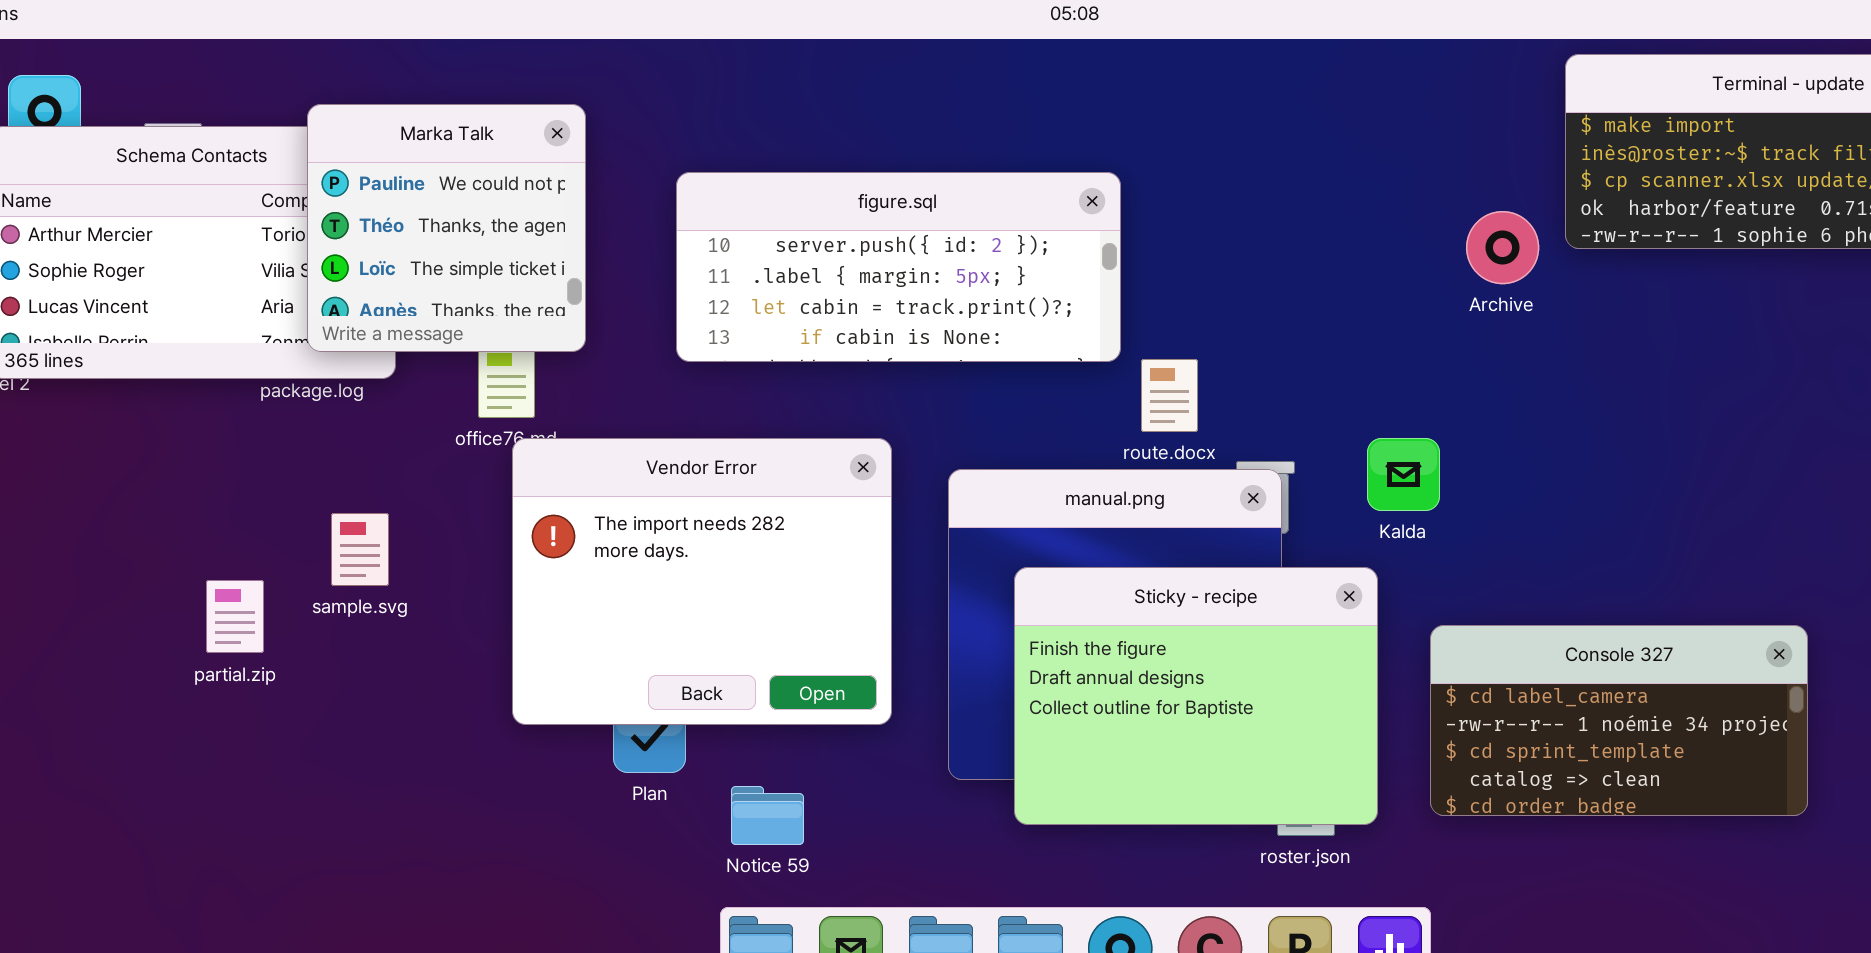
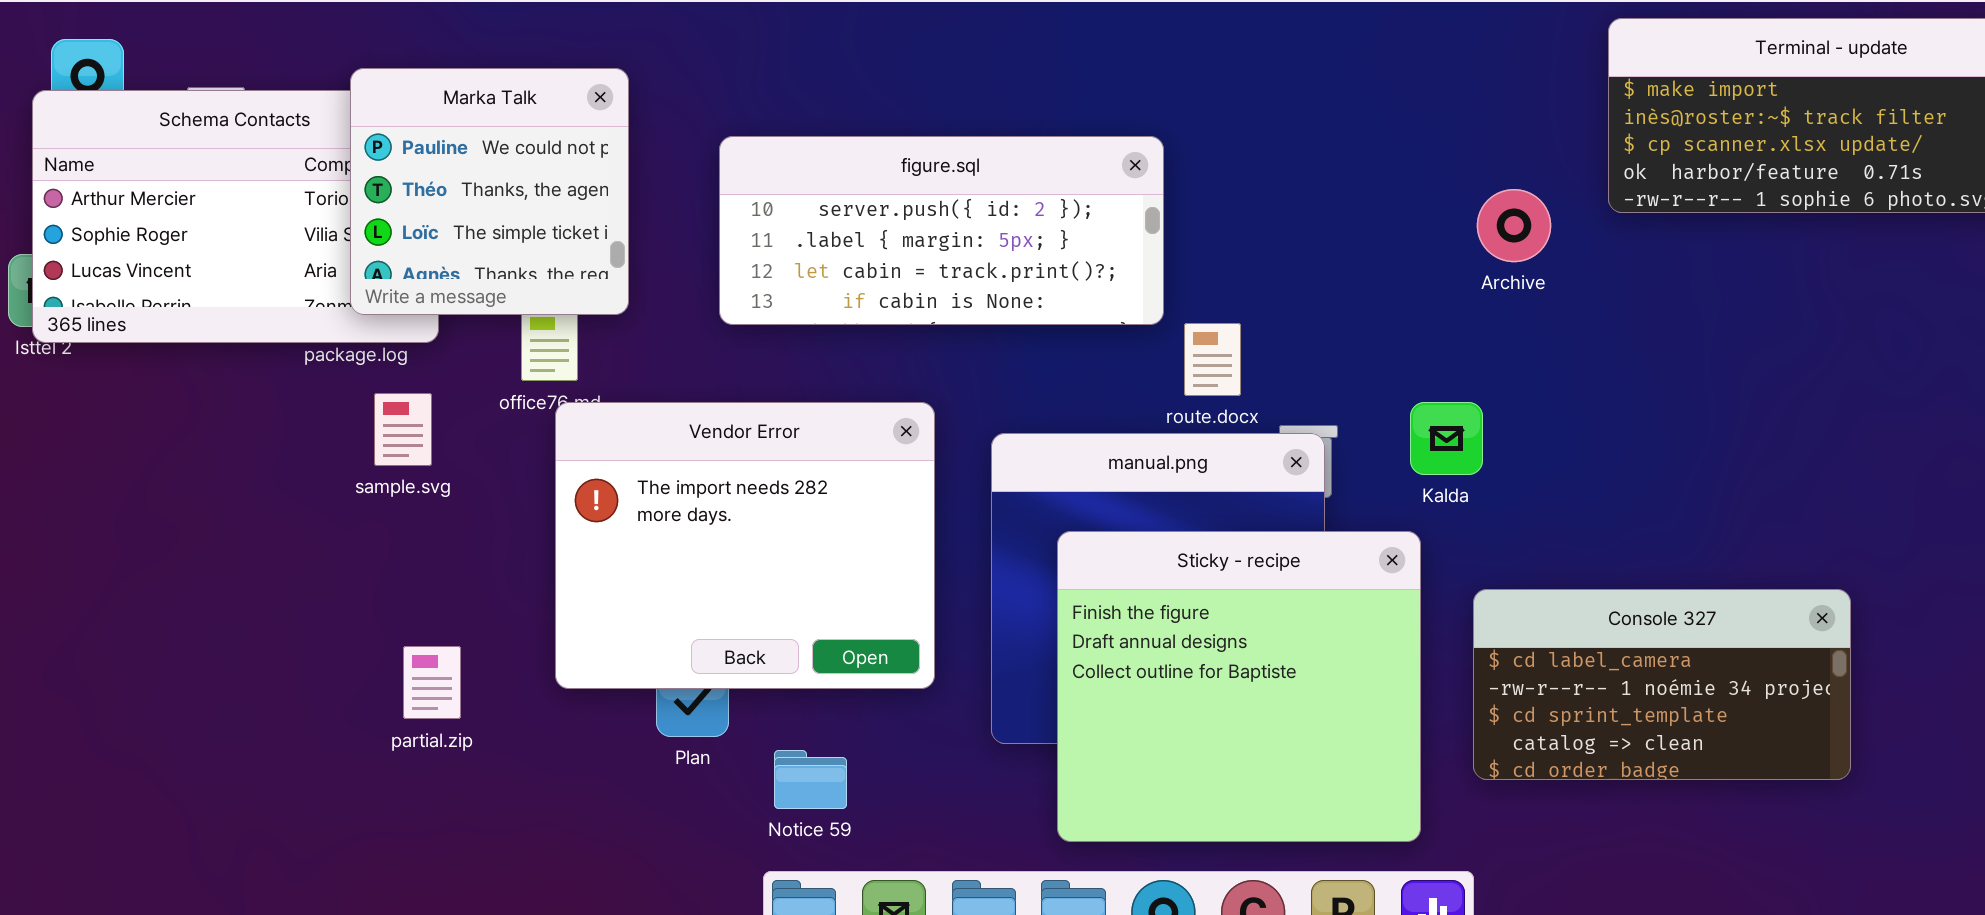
Archive: [1466,211,1539,284] -> [1477,189,1551,262], moved
sample.svg: [331,513,389,586] -> [374,393,432,466], moved
Sticky - recipe: [1014,567,1378,825] -> [1057,531,1421,842], resized
partial.zip: [206,580,264,653] -> [403,646,461,719], moved

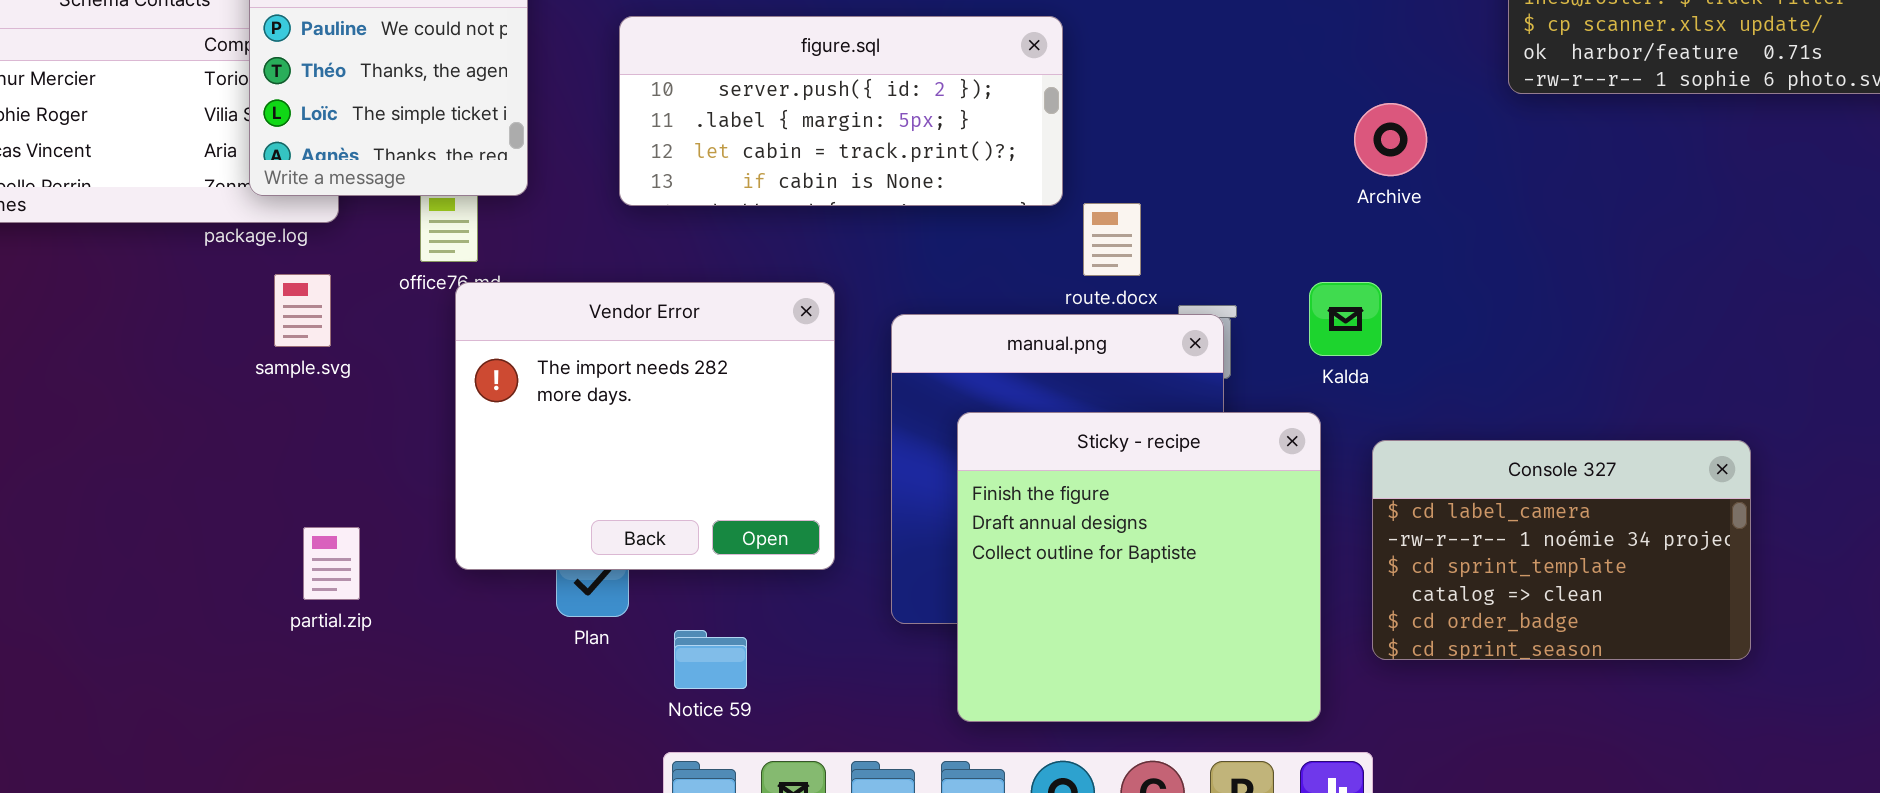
Archive: [1477,189,1551,262] -> [1354,103,1427,176], moved
Console 327: [1473,589,1851,780] -> [1372,440,1751,660], resized

